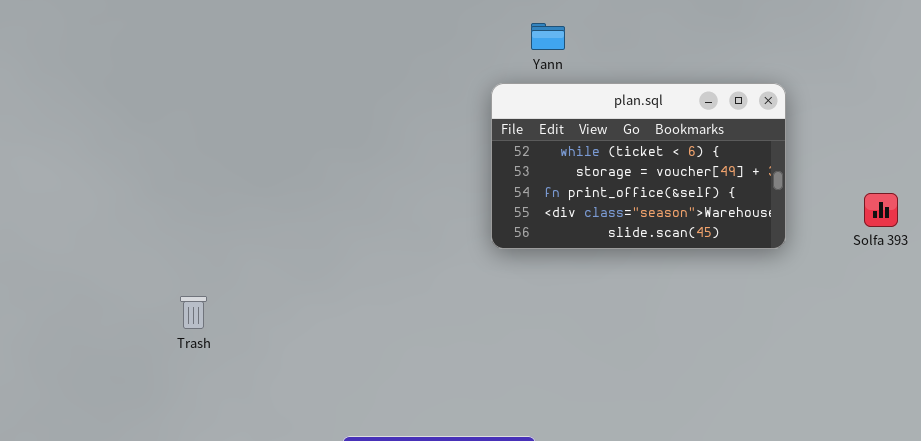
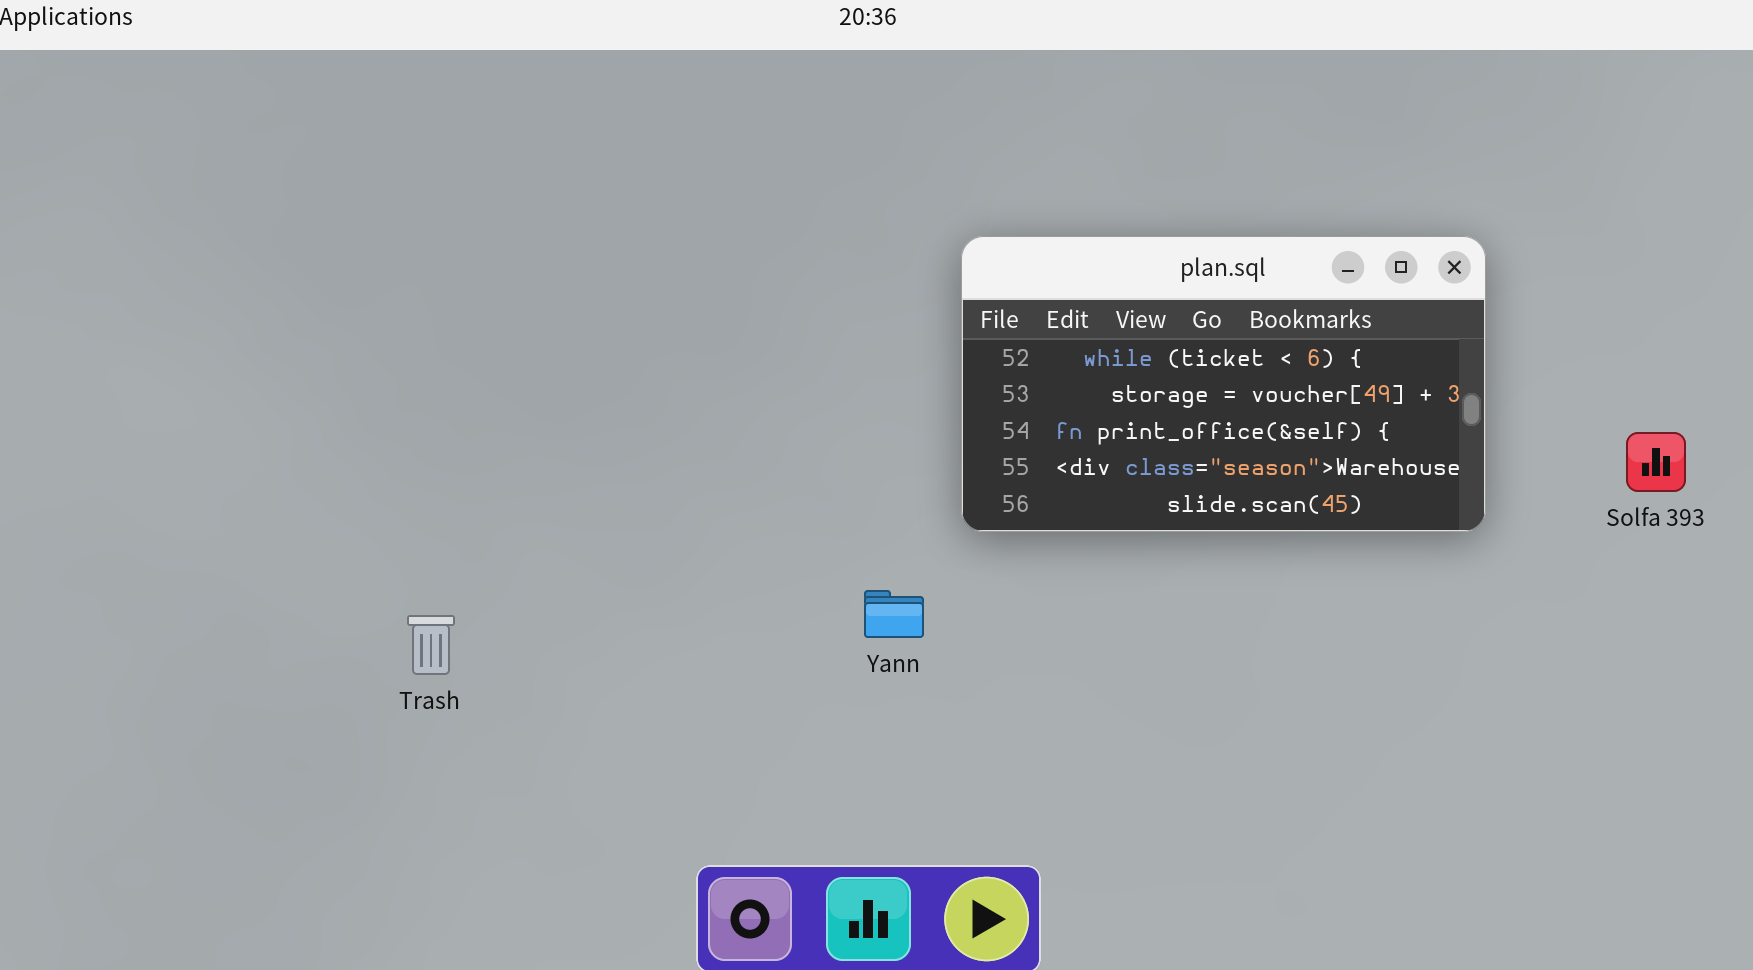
Yann: [531,23,565,50] -> [864,590,924,638], moved

